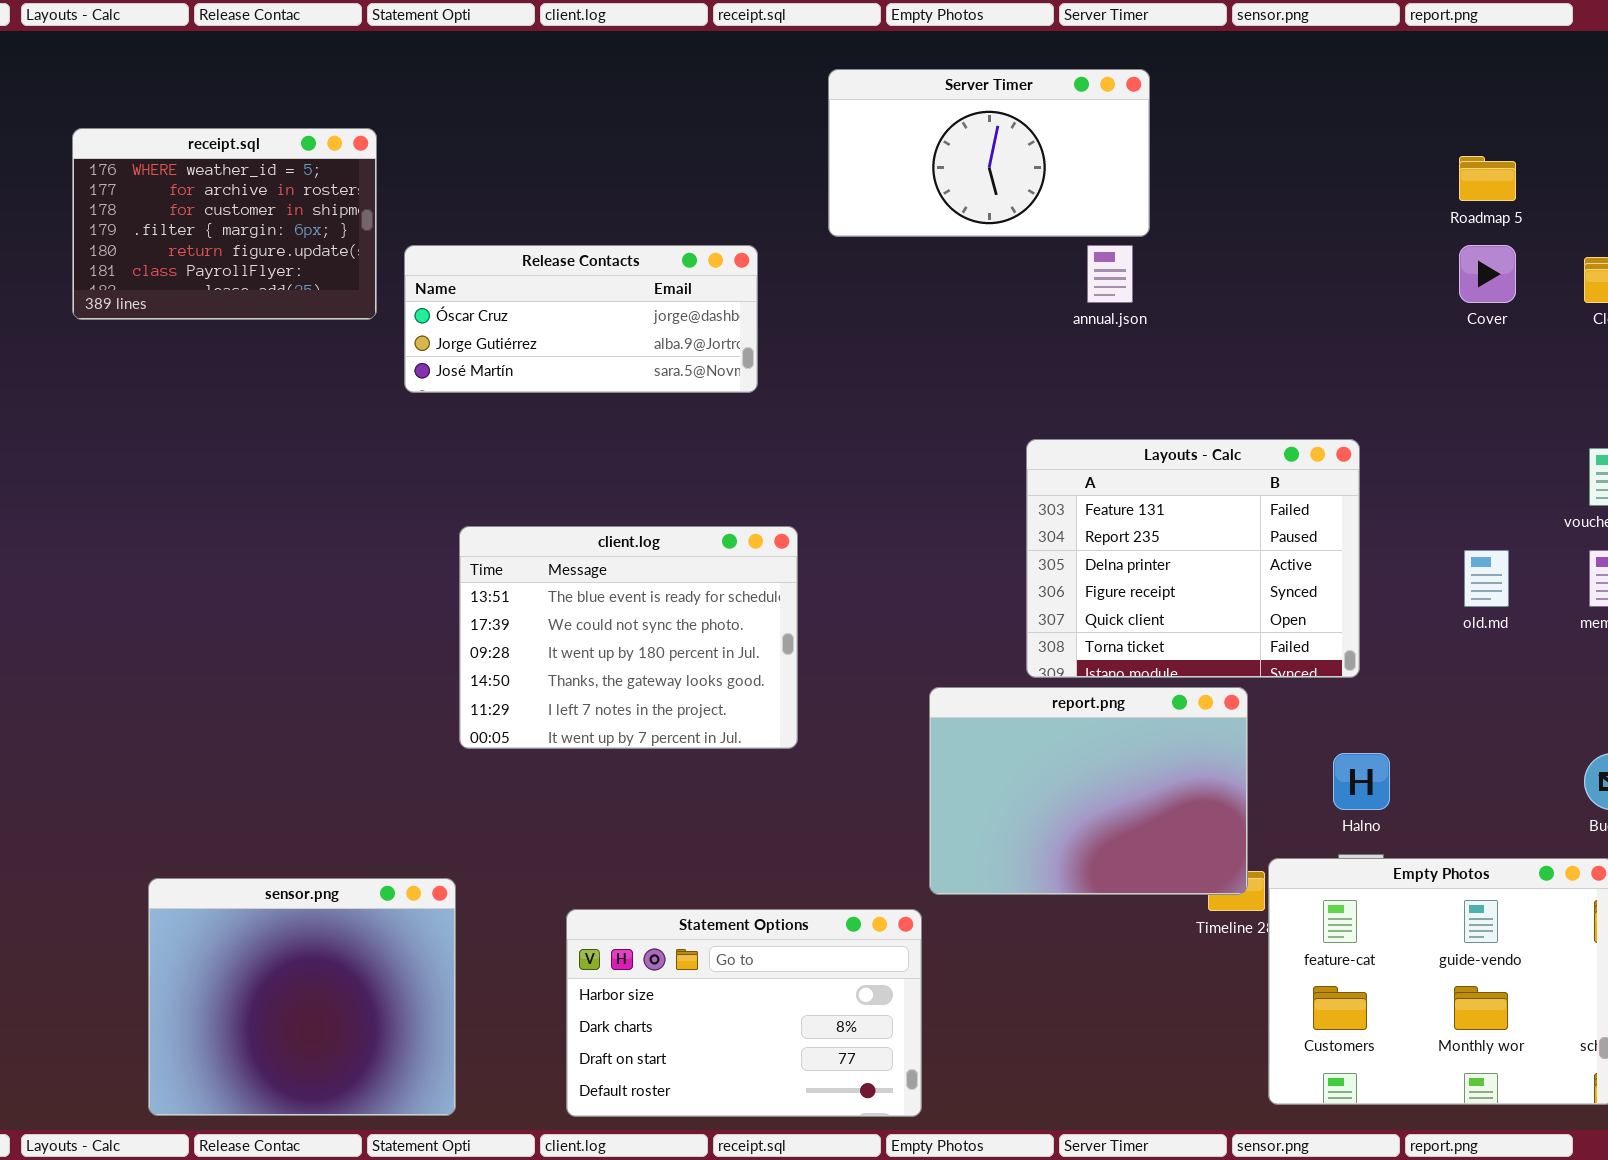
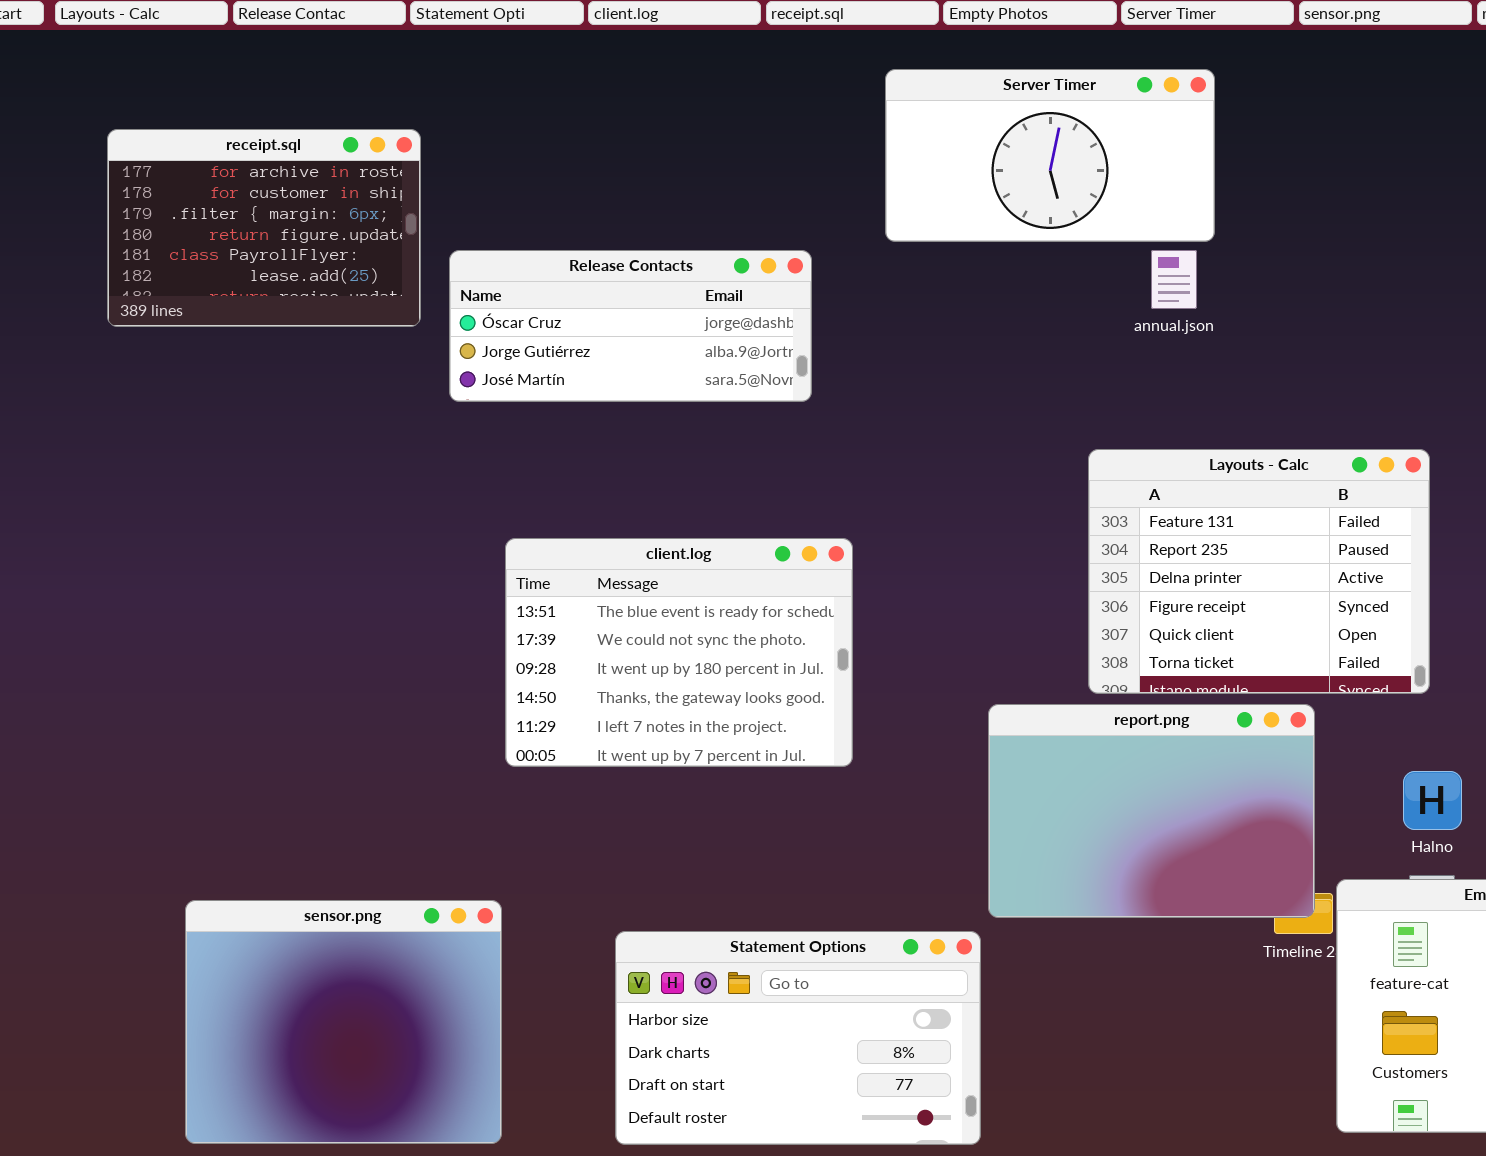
receipt.sql: [72,128,377,320] -> [107,129,421,327], scrolled down 1 row

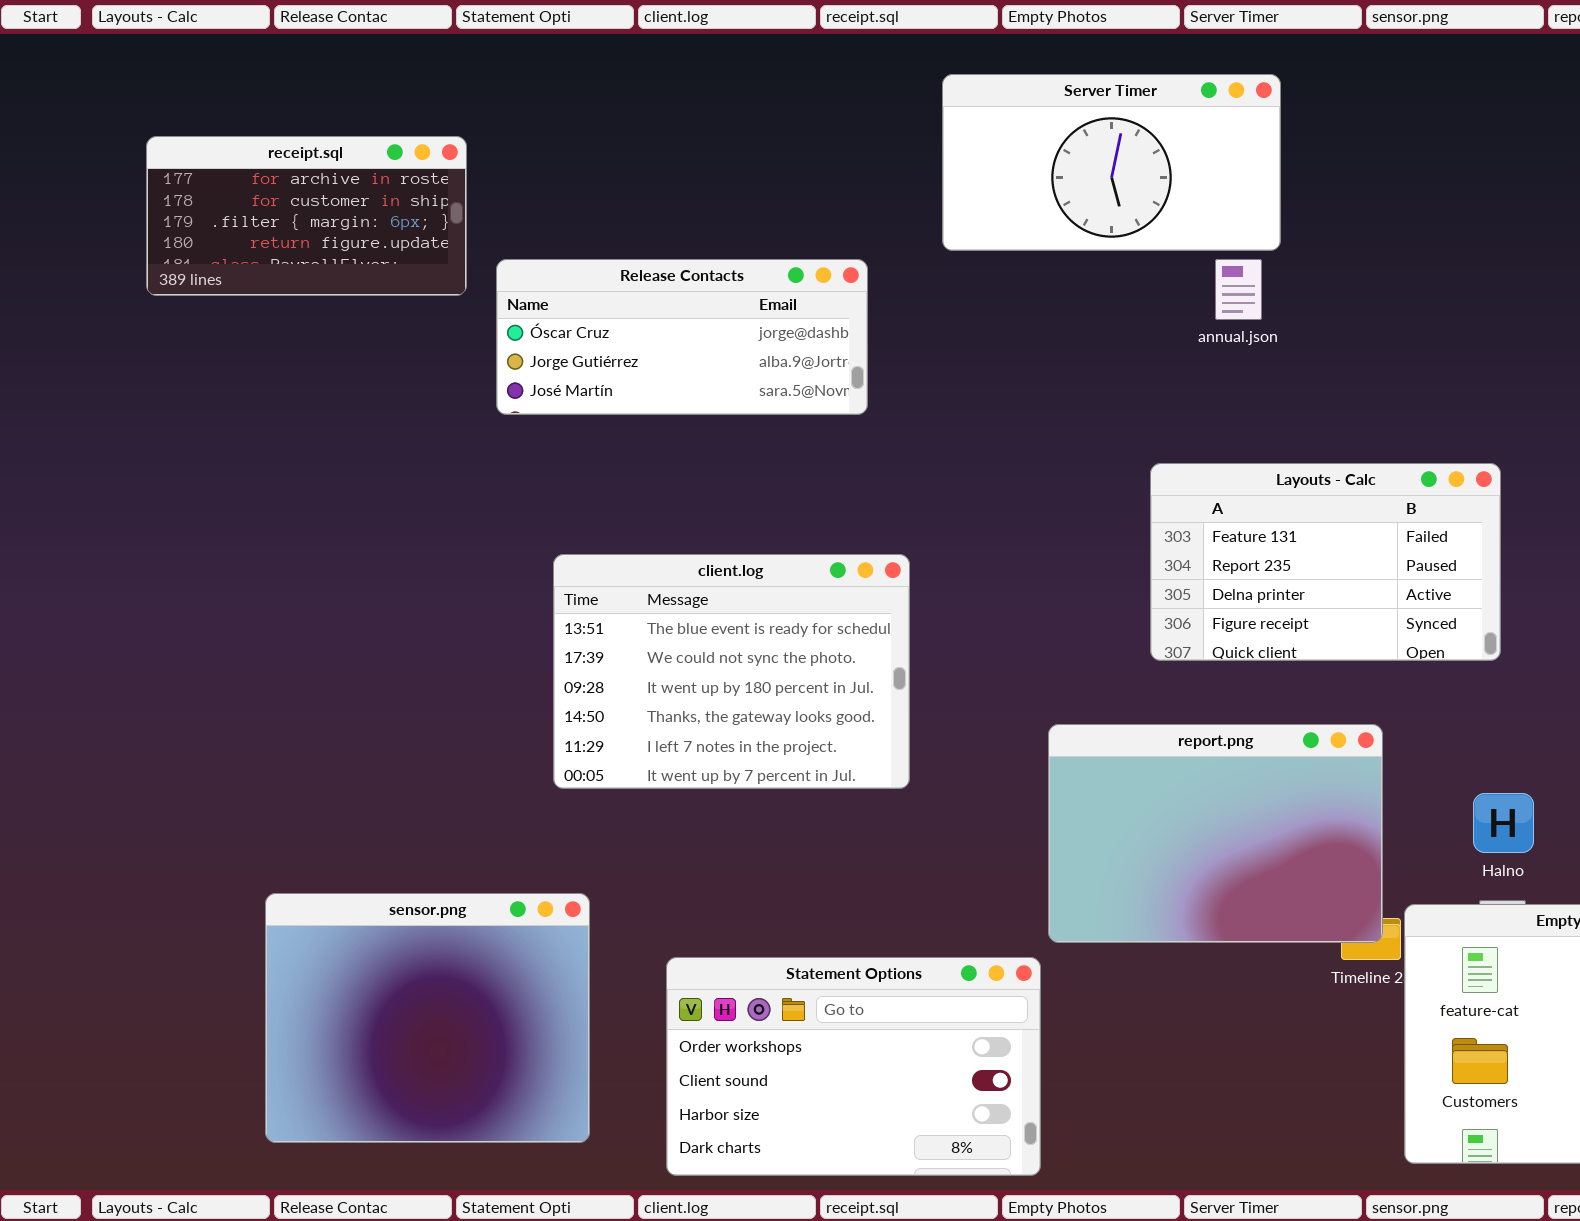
receipt.sql: [107,129,421,327] -> [146,136,467,296], resized
Layouts - Calc: [1088,449,1430,694] -> [1150,463,1501,661], resized
sensor.png: [185,900,502,1144] -> [265,893,590,1143], moved
Statement Options: [615,931,981,1145] -> [666,957,1041,1176], scrolled up 2 rows

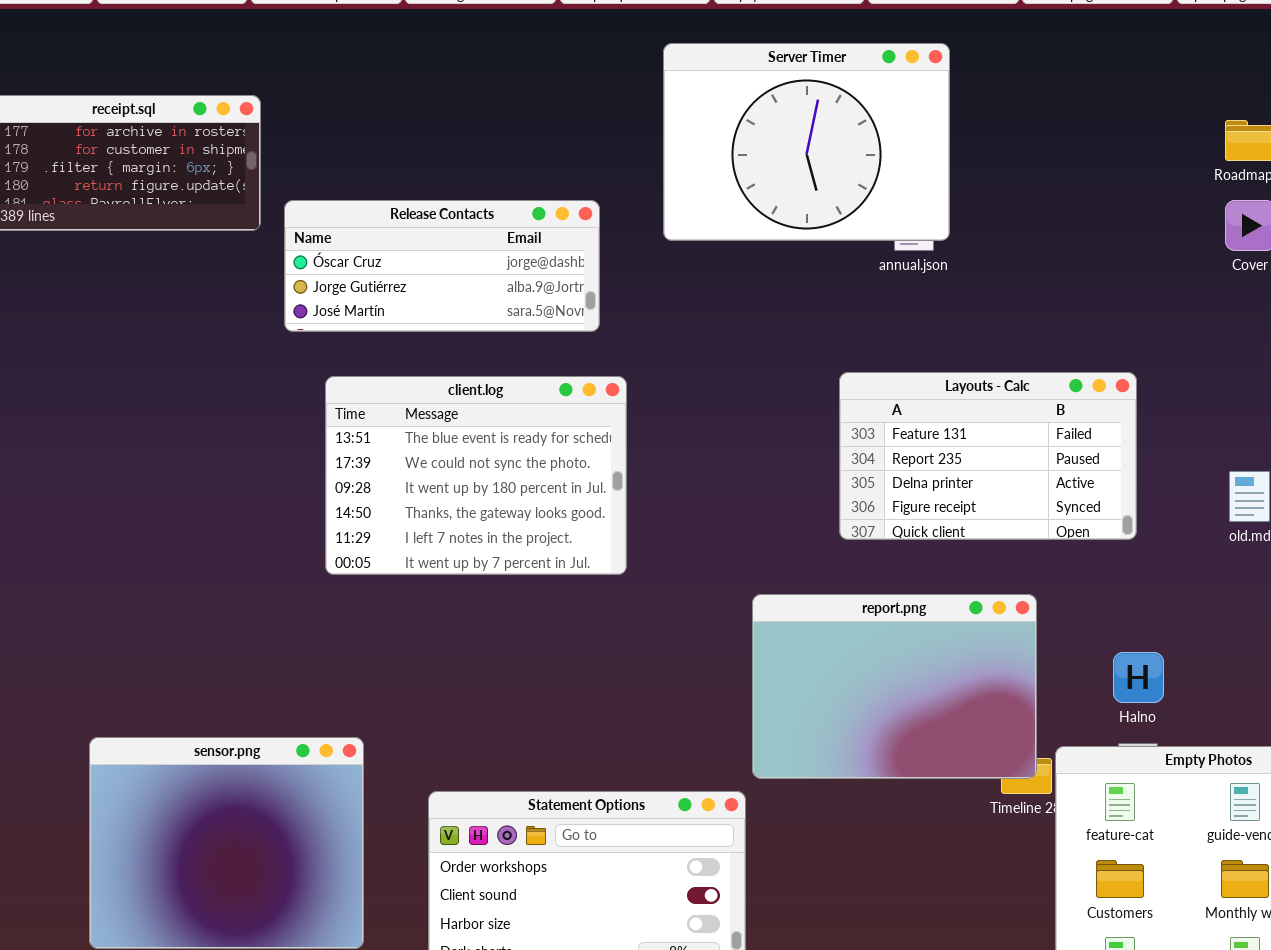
Server Timer: [942,74,1281,251] -> [663,43,950,241], resized
client.log: [553,554,910,789] -> [325,376,627,575], moved

